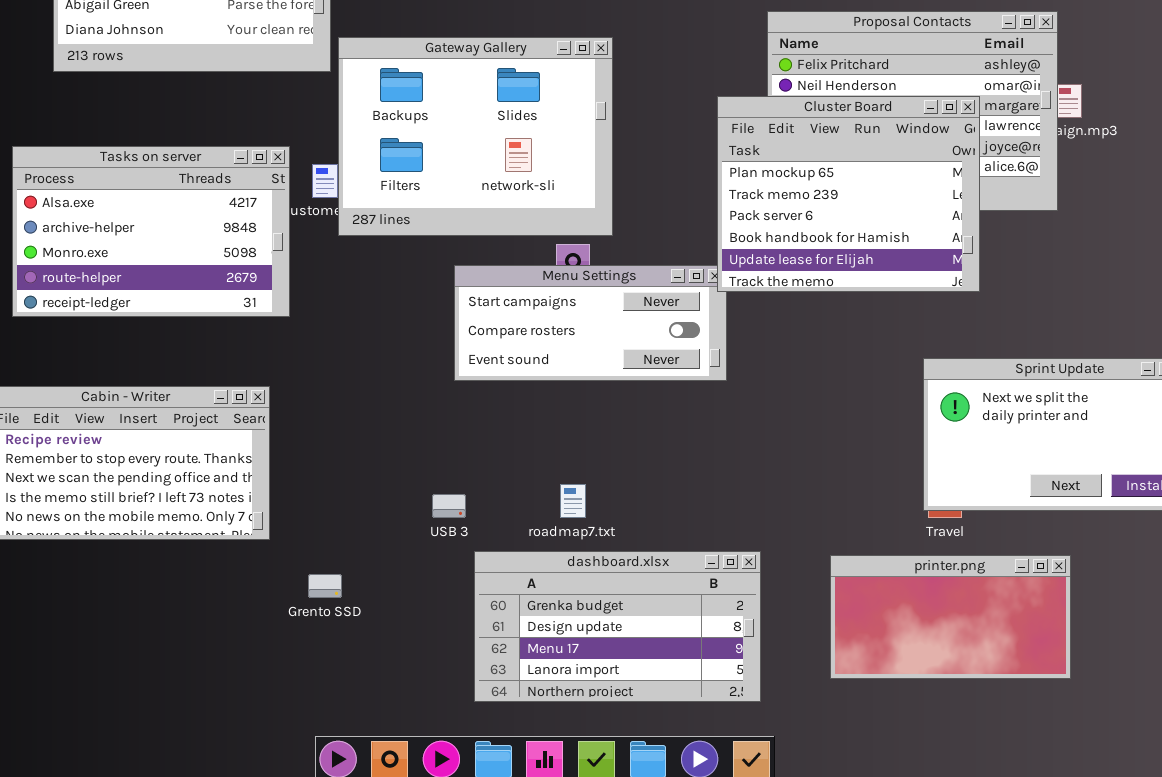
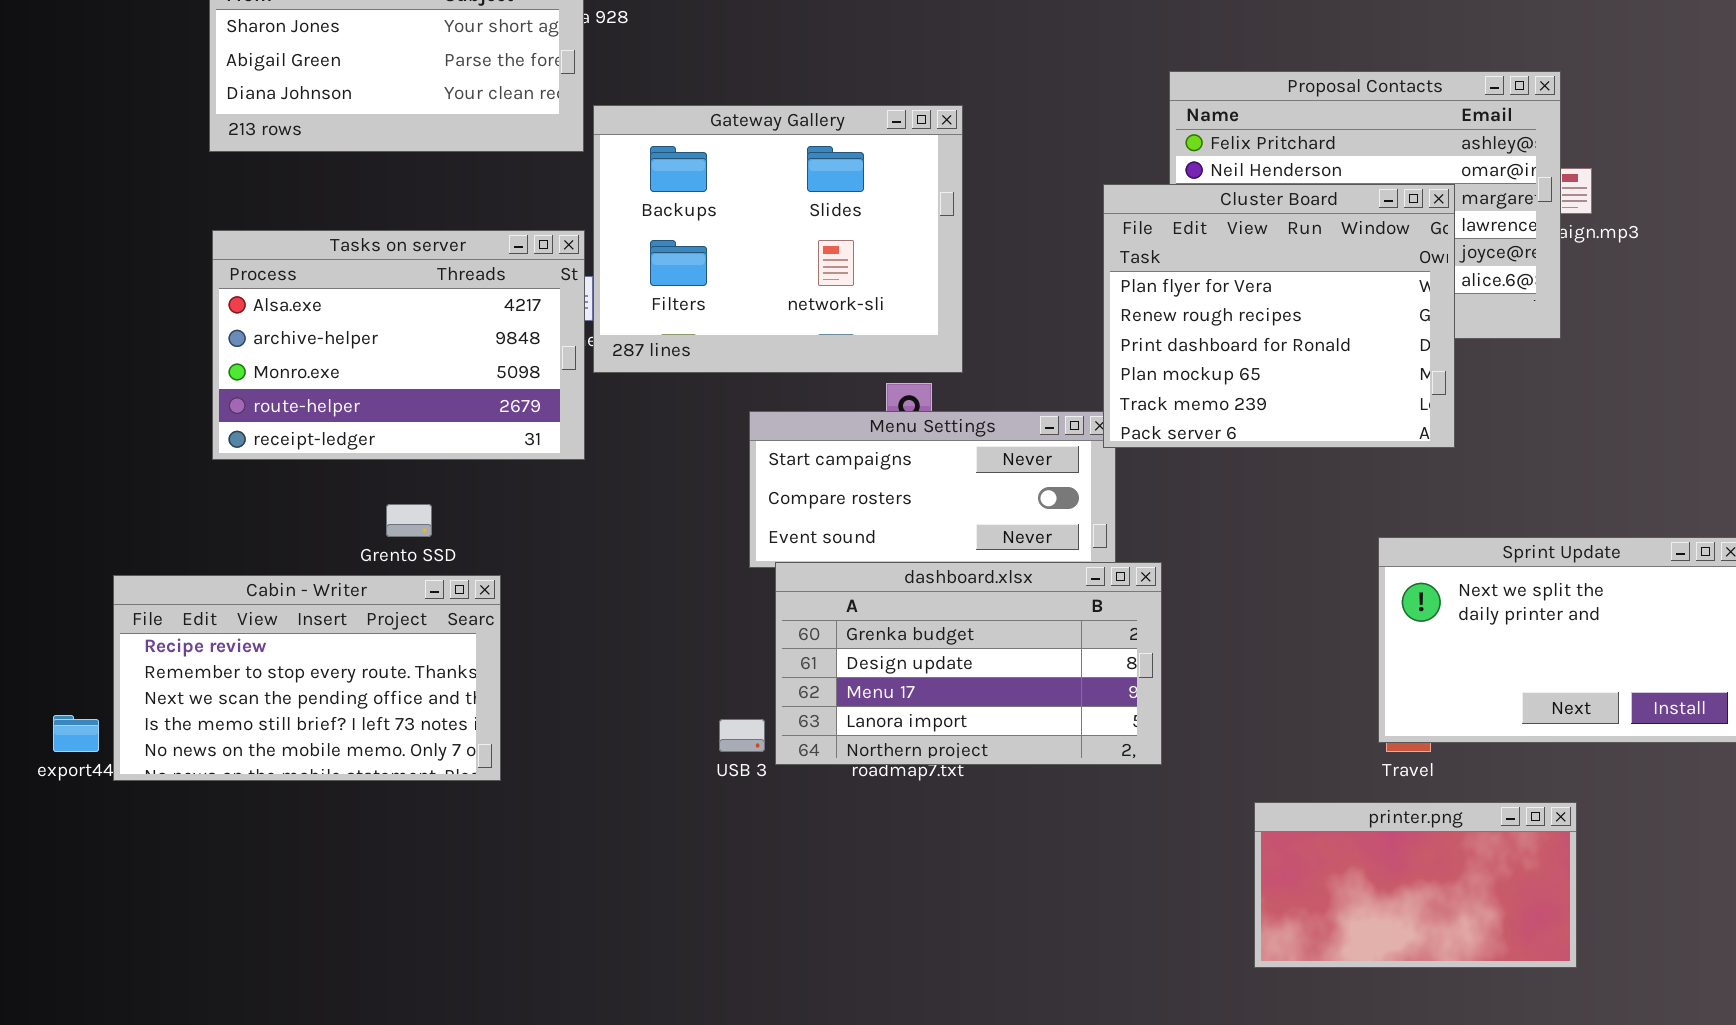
Cluster Board: [717,96,980,292] -> [1103,184,1455,448], scrolled up 3 rows
Tasks on server: [12,146,290,317] -> [212,230,585,460], moved
dashboard.xlsx: [474,551,761,702] -> [775,562,1162,765], moved
Grento SSD: [308,574,342,598] -> [386,504,432,537], moved

